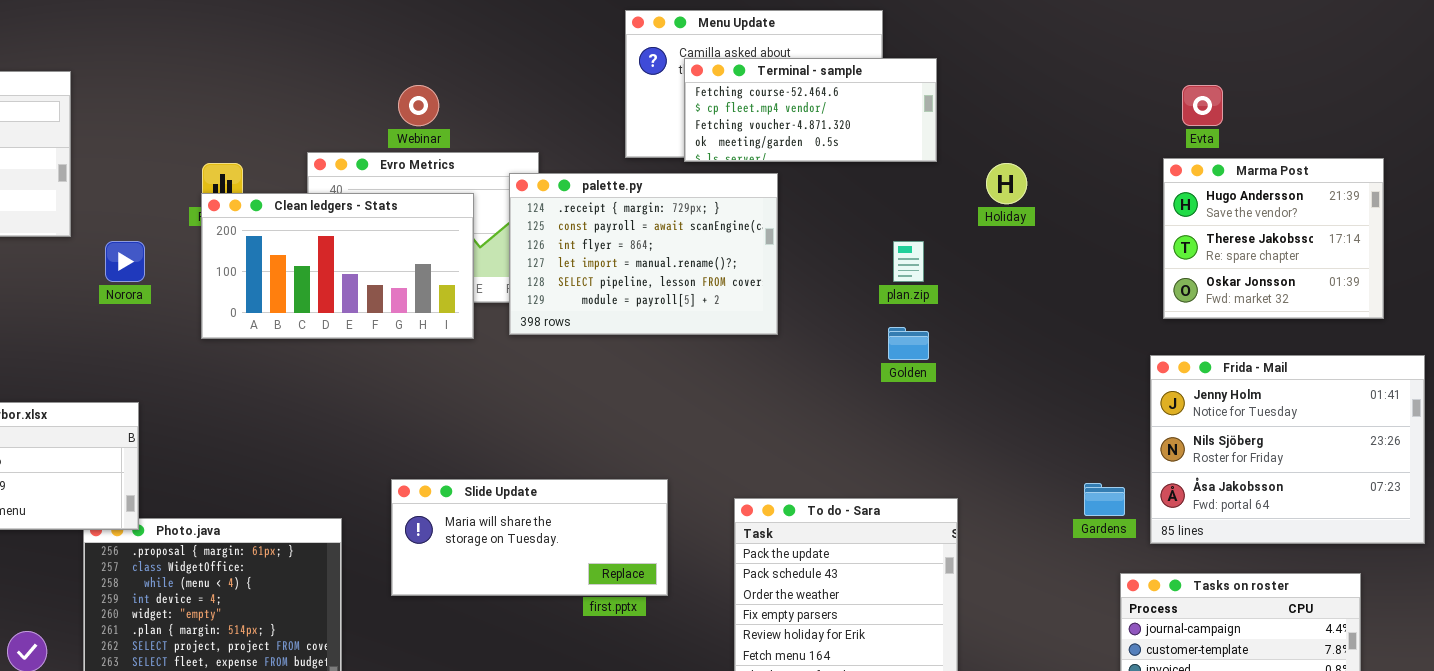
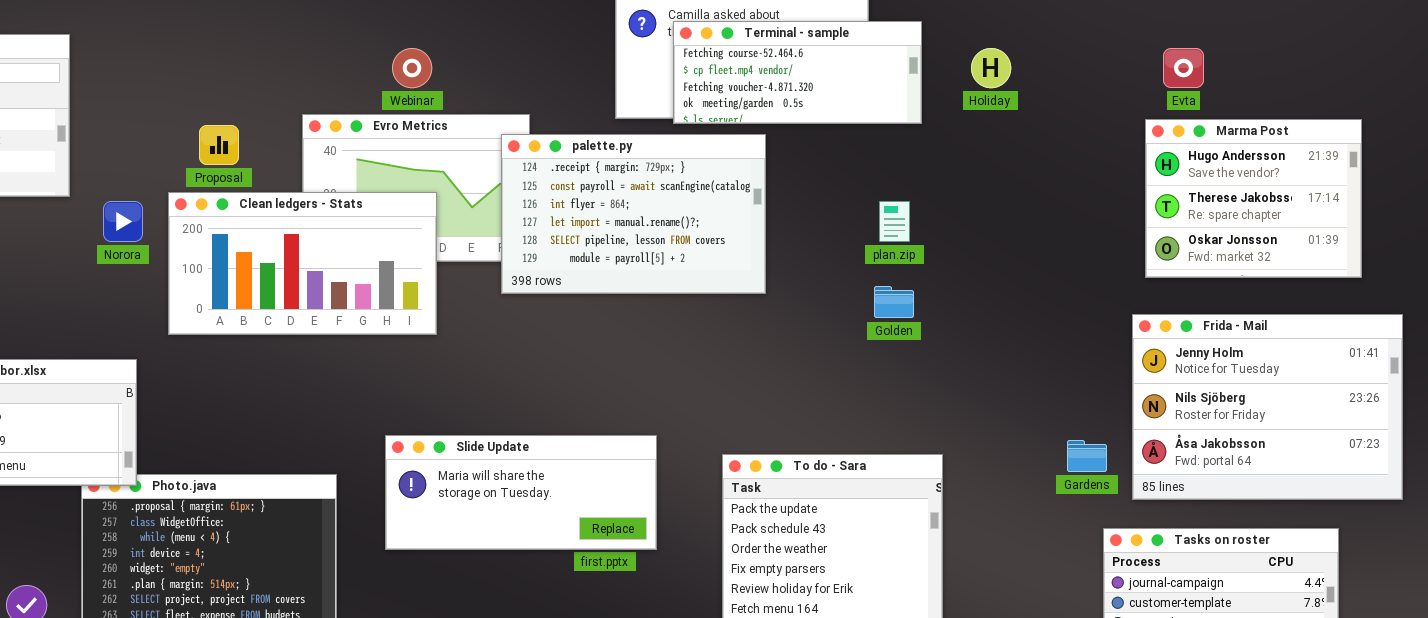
Holiday: [986,163,1027,204] -> [971,48,1011,88], moved
Clean ledgers - Stats: [201,193,474,339] -> [168,192,437,335], moved

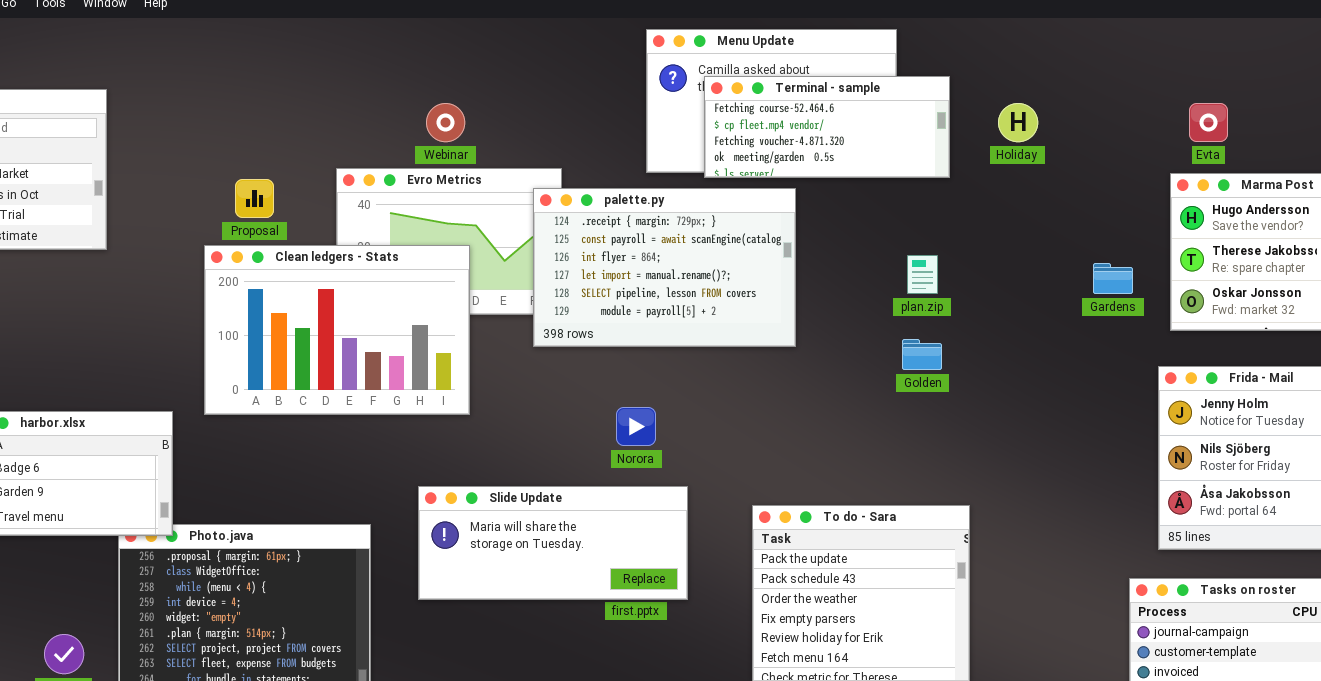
Clean ledgers - Stats: [168,192,437,335] -> [204,245,470,415], resized
Norora: [103,201,143,242] -> [616,407,656,446], moved
Gardens: [1067,440,1107,472] -> [1093,263,1133,294], moved

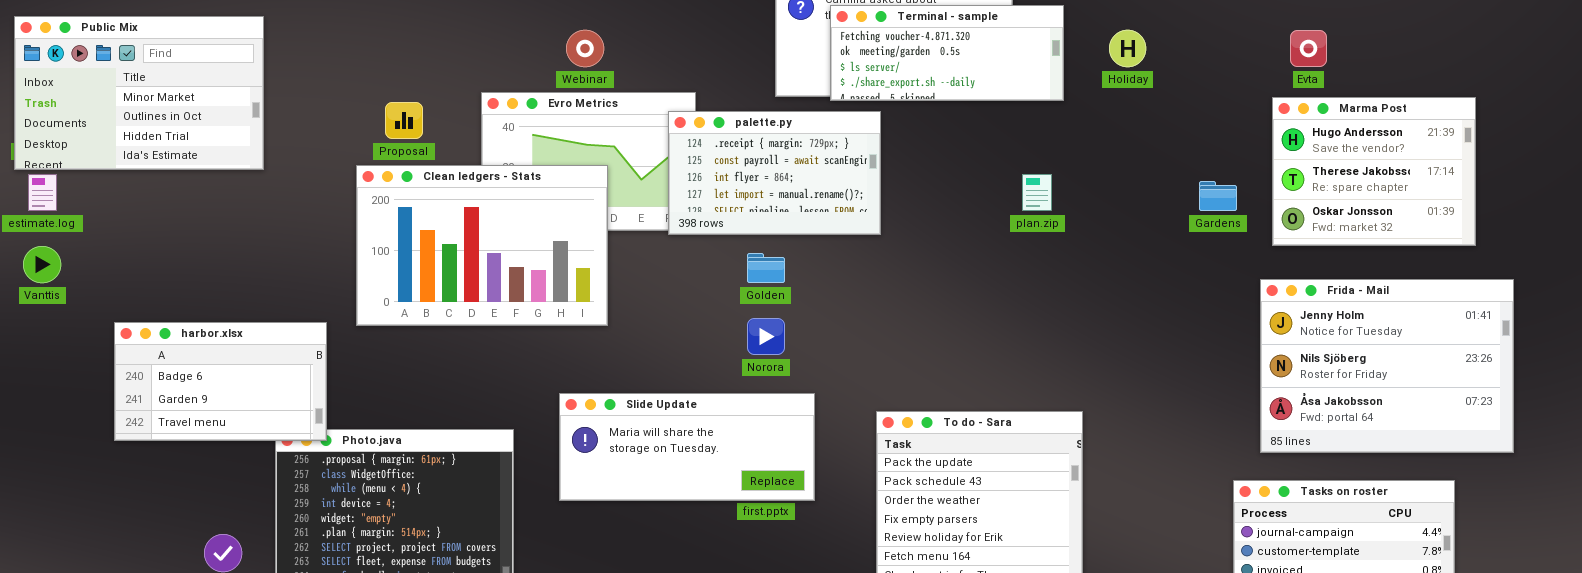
Terminal - sample: [704,76,950,178] -> [830,5,1064,101], scrolled down 2 rows
palette.py: [533,188,796,347] -> [668,111,881,235], resized
Golden: [902,339,942,370] -> [747,253,785,283], moved

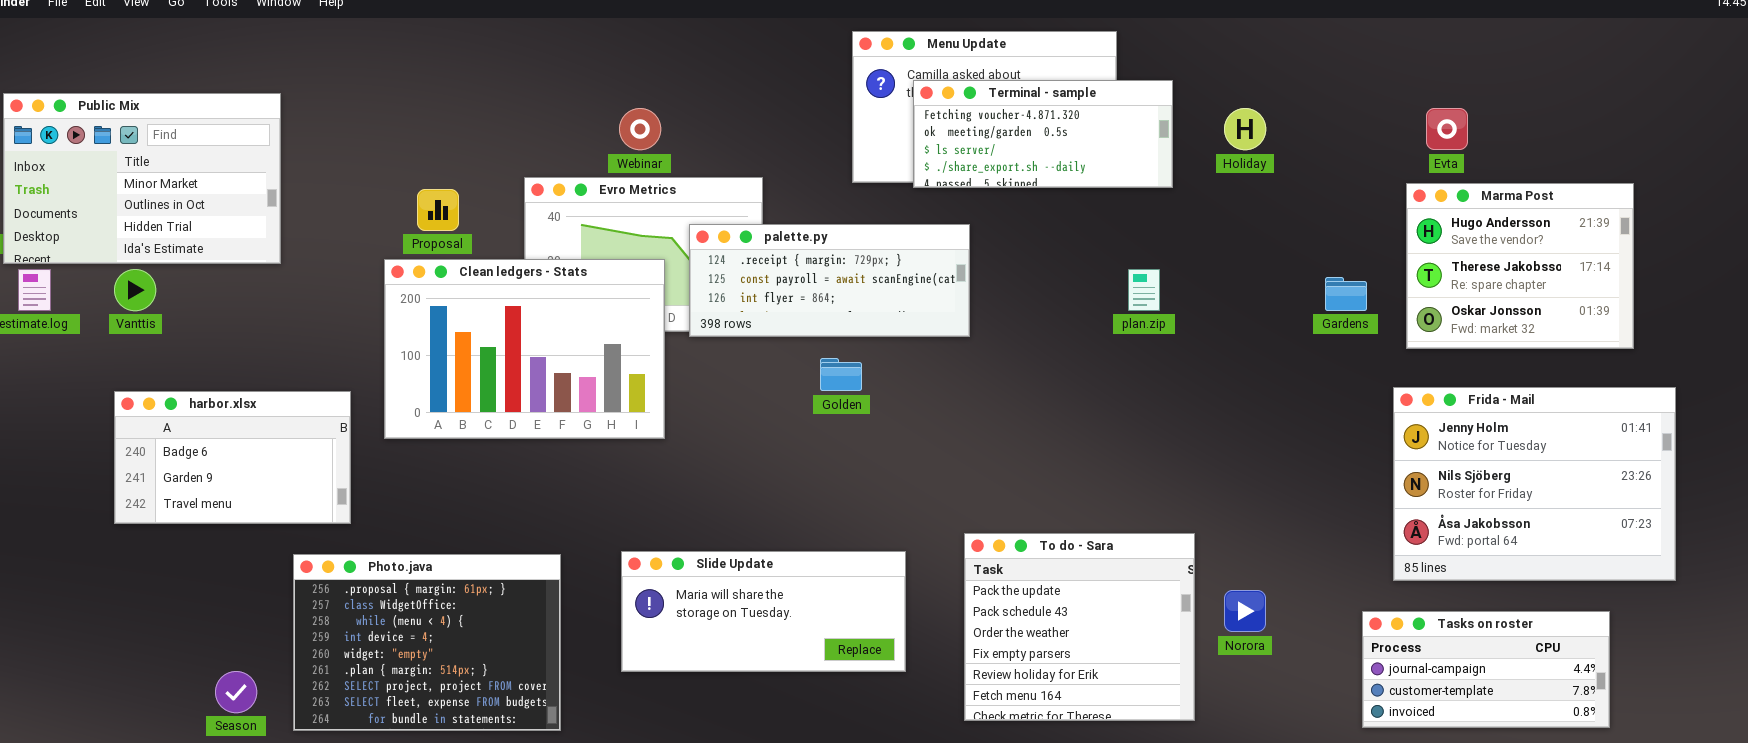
palette.py: [668,111,881,235] -> [689,224,970,337], resized
Vanttis: [23,246,61,283] -> [114,269,156,311], moved
Norora: [747,318,785,355] -> [1224,590,1266,632], moved
harbor.xlsx: [114,322,327,441] -> [114,391,351,524], moved
Slide Update: [559,393,815,501] -> [621,551,906,672], moved

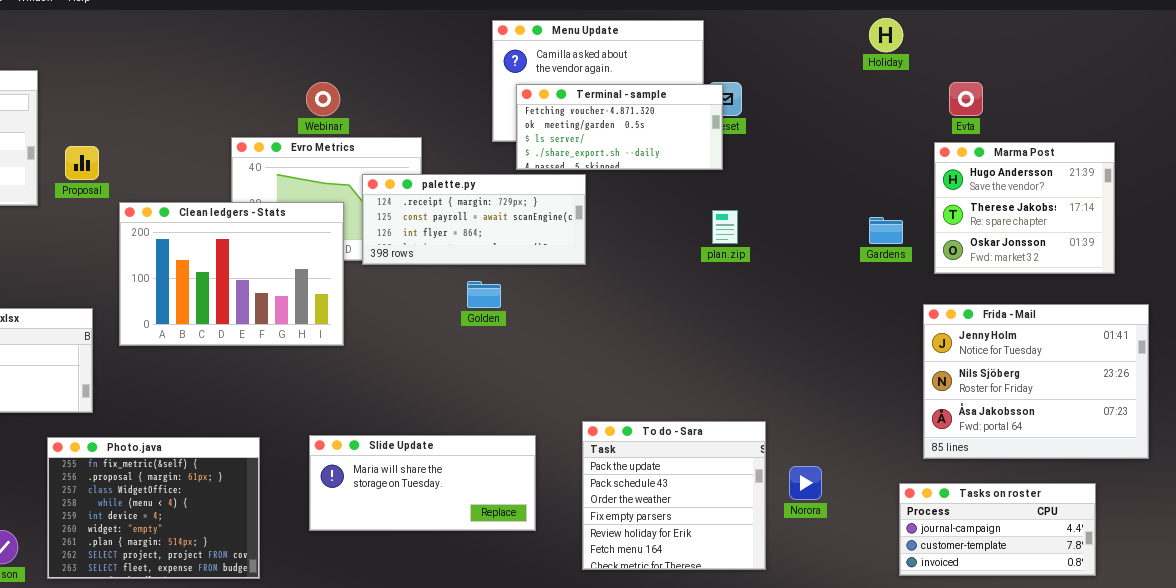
Terminal - sample: [913,80,1173,188] -> [516,84,723,170], moved
Holiday: [1224,108,1266,150] -> [869,18,903,52], moved
Proposal: [417,189,459,231] -> [65,146,99,180], moved
Photo.java: [293,554,561,731] -> [47,437,260,579], scrolled up 1 row

